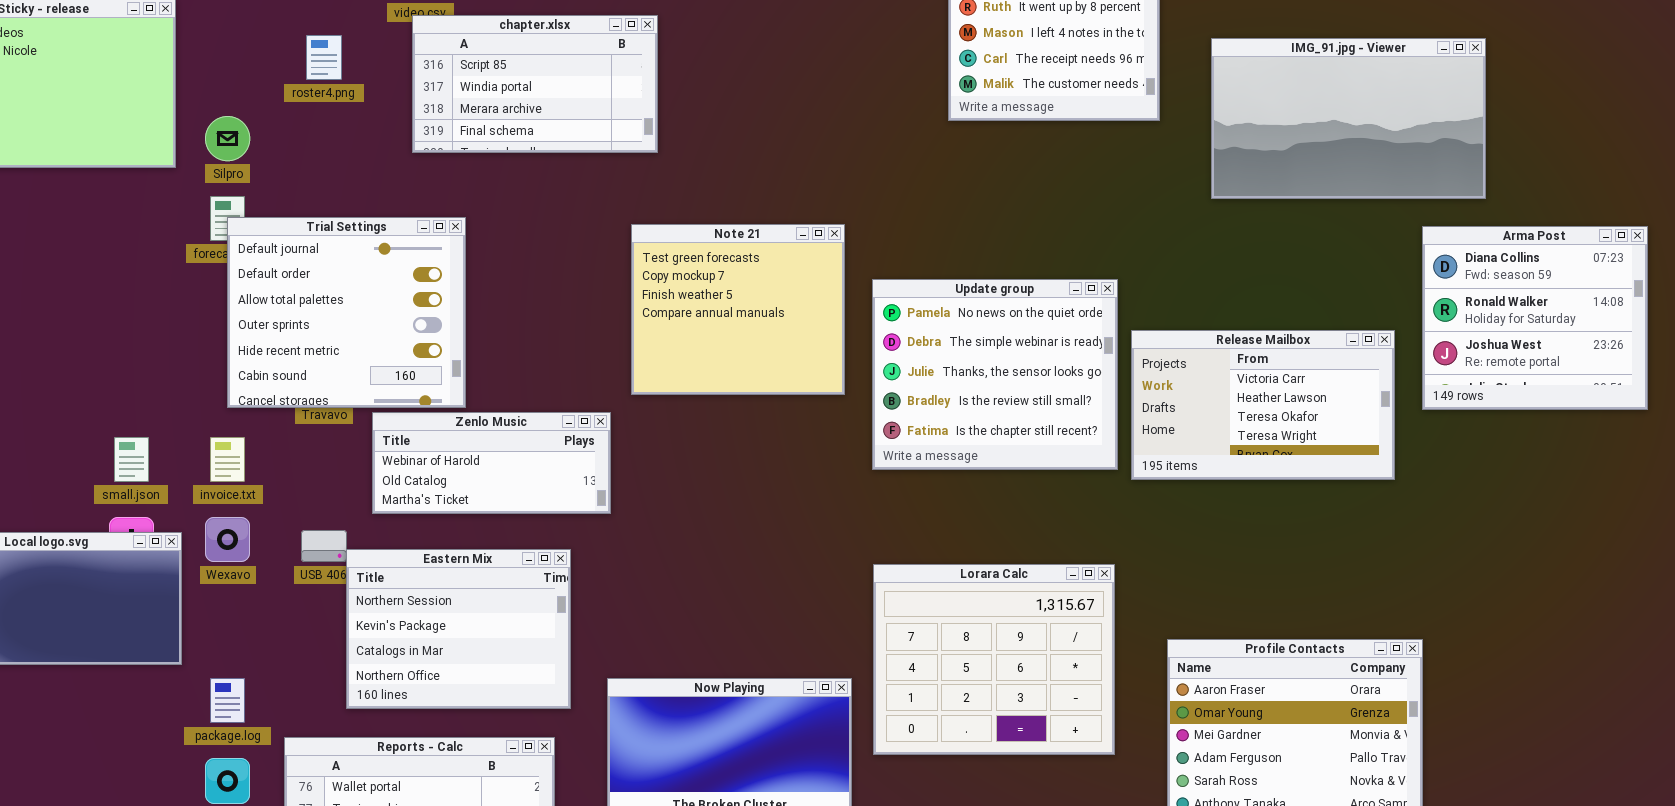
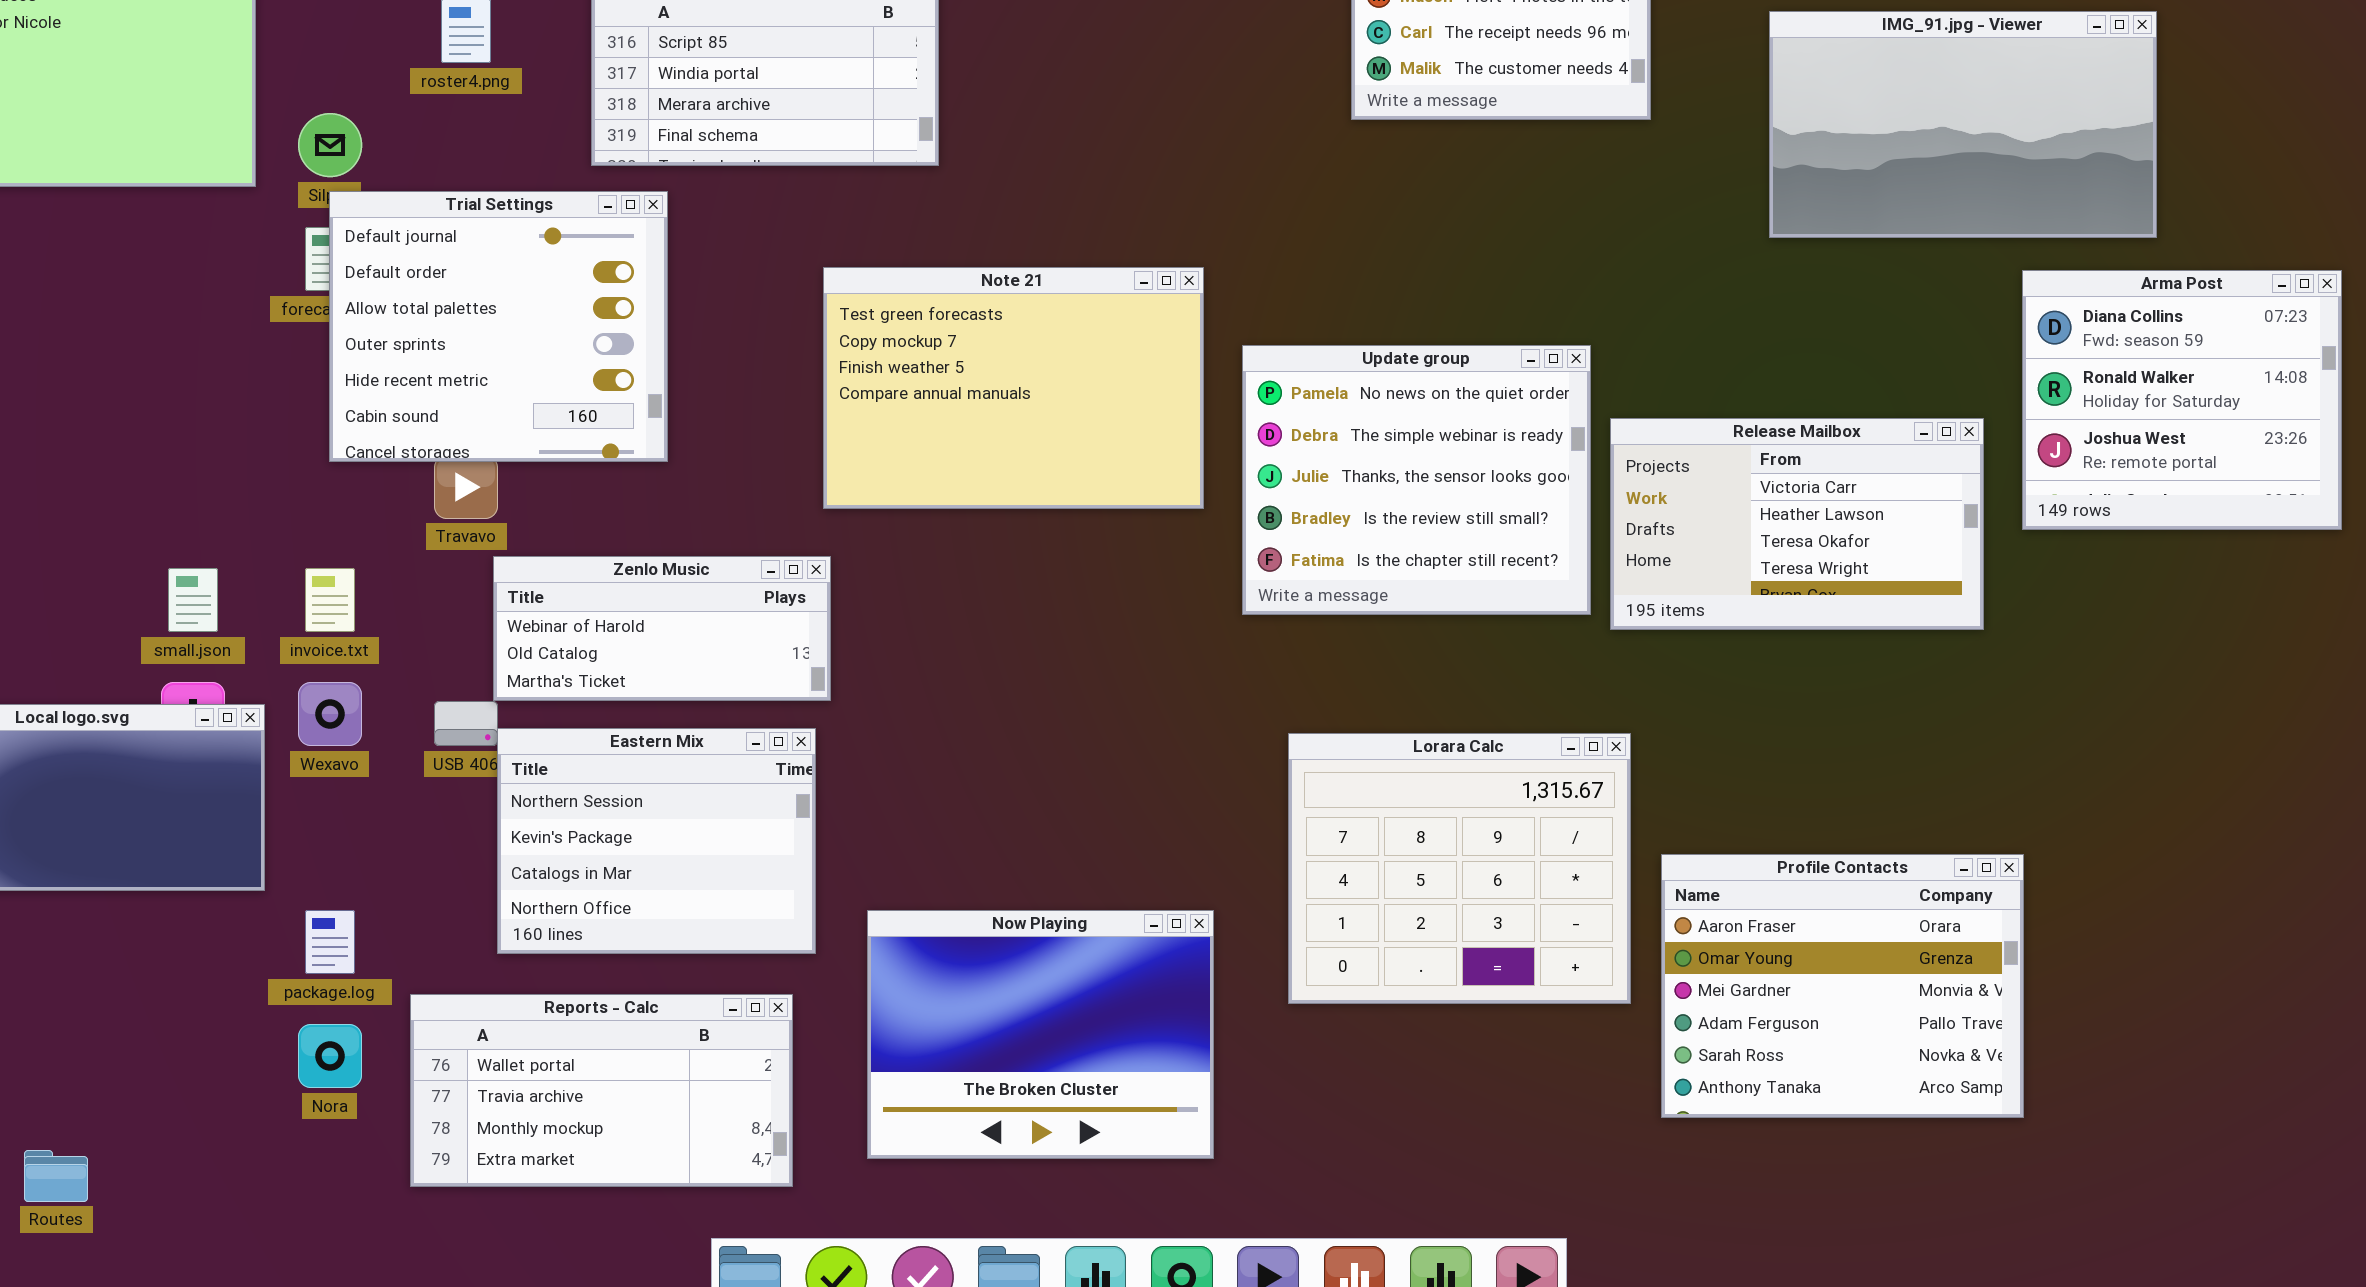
IMG_91.jpg - Viewer: [1211,38,1486,199] -> [1769,11,2157,238], moved
Trial Settings: [227,217,466,408] -> [329,191,668,462], moved
Note 21: [631,224,845,395] -> [823,267,1204,509], resized
Zenlo Music: [372,412,611,514] -> [493,556,831,701], moved
Lorara Calc: [873,564,1115,755] -> [1288,733,1631,1004], moved

